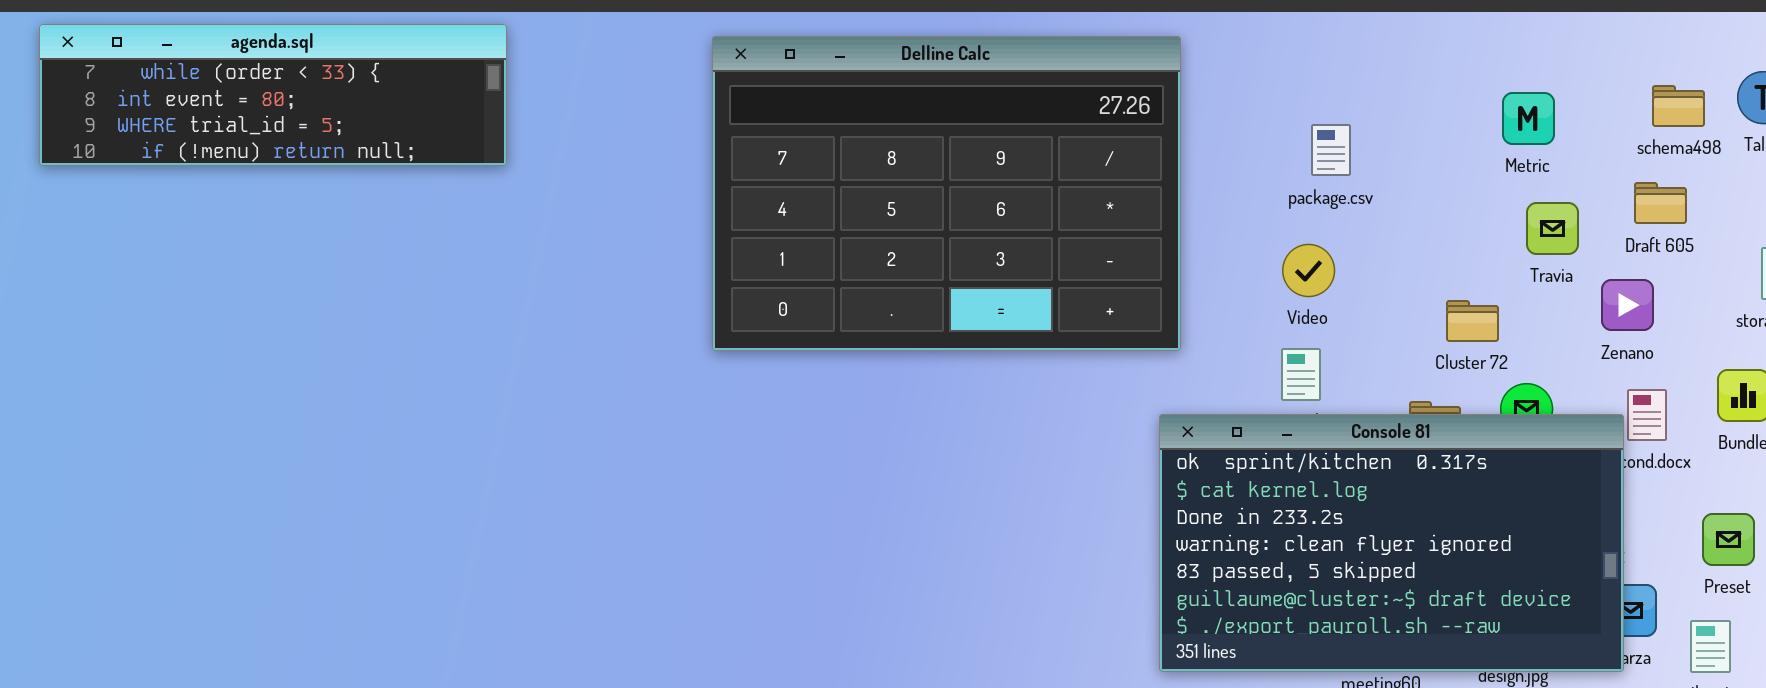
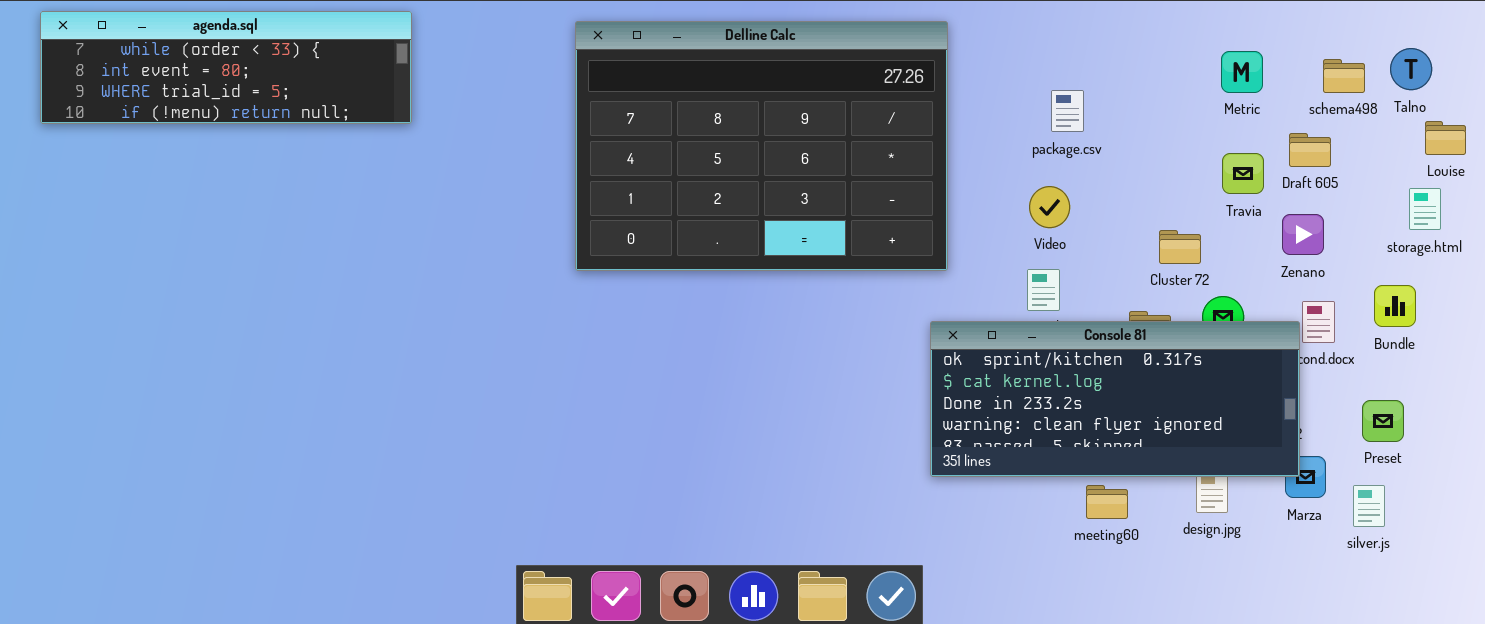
Metric: [1502,92,1555,145] -> [1221,51,1263,93], moved
Draft 605: [1634,182,1687,224] -> [1289,133,1331,167], moved
Console 81: [1159,414,1624,672] -> [930,321,1300,477], resized

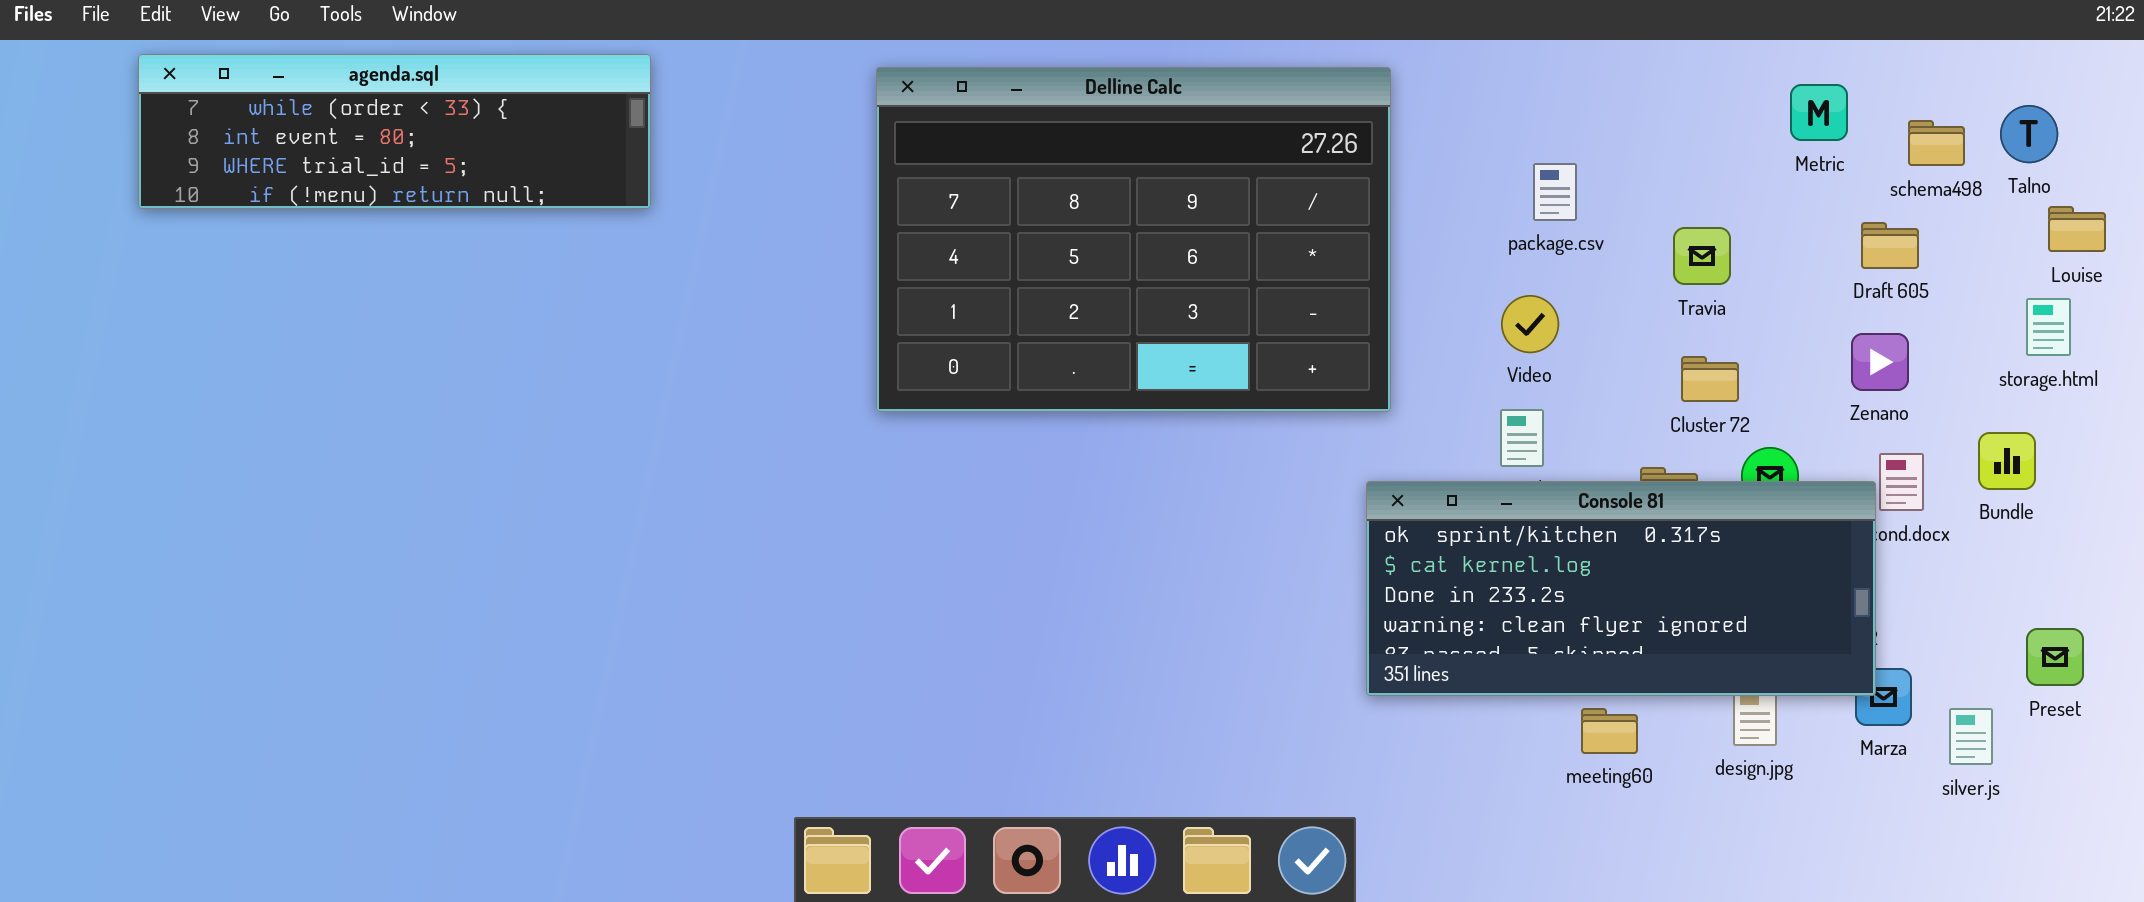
Metric: [1221,51,1263,93] -> [1790,84,1848,141], moved
Travia: [1222,153,1264,194] -> [1673,227,1731,285], moved
Preset: [1362,400,1404,442] -> [2026,628,2084,686], moved

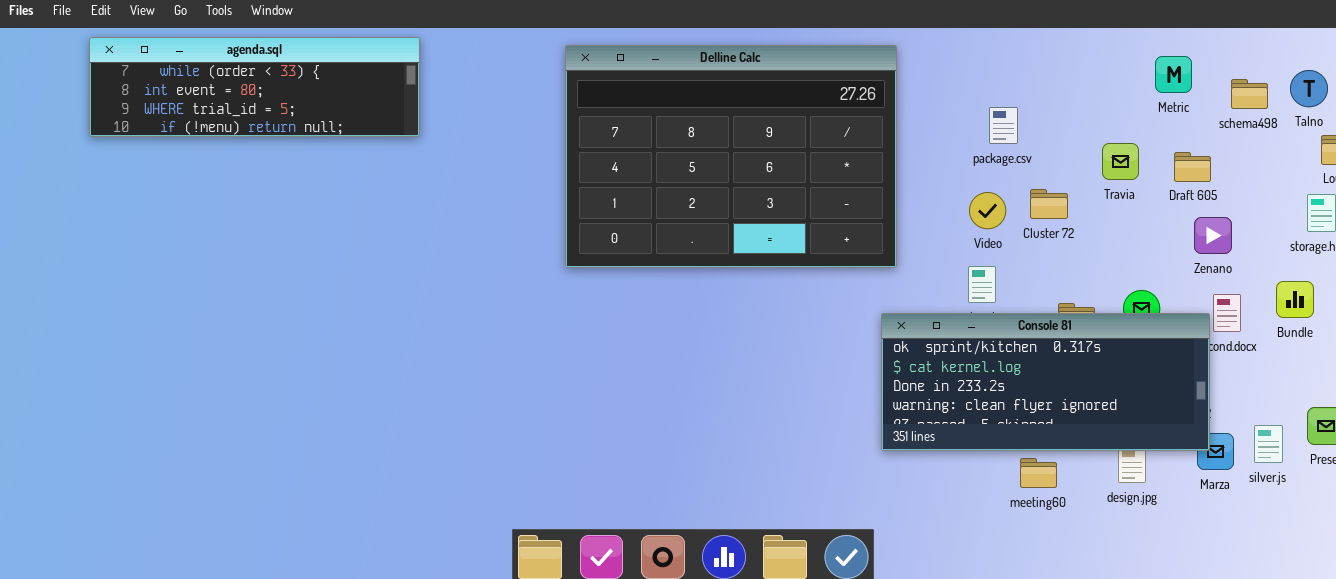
Draft 605: [1861,222,1919,269] -> [1174,152,1211,182], moved
Travia: [1673,227,1731,285] -> [1102,143,1139,180], moved
Cluster 72: [1681,356,1739,402] -> [1030,189,1068,219], moved
silver.js: [1949,708,1993,765] -> [1254,425,1283,463], moved

